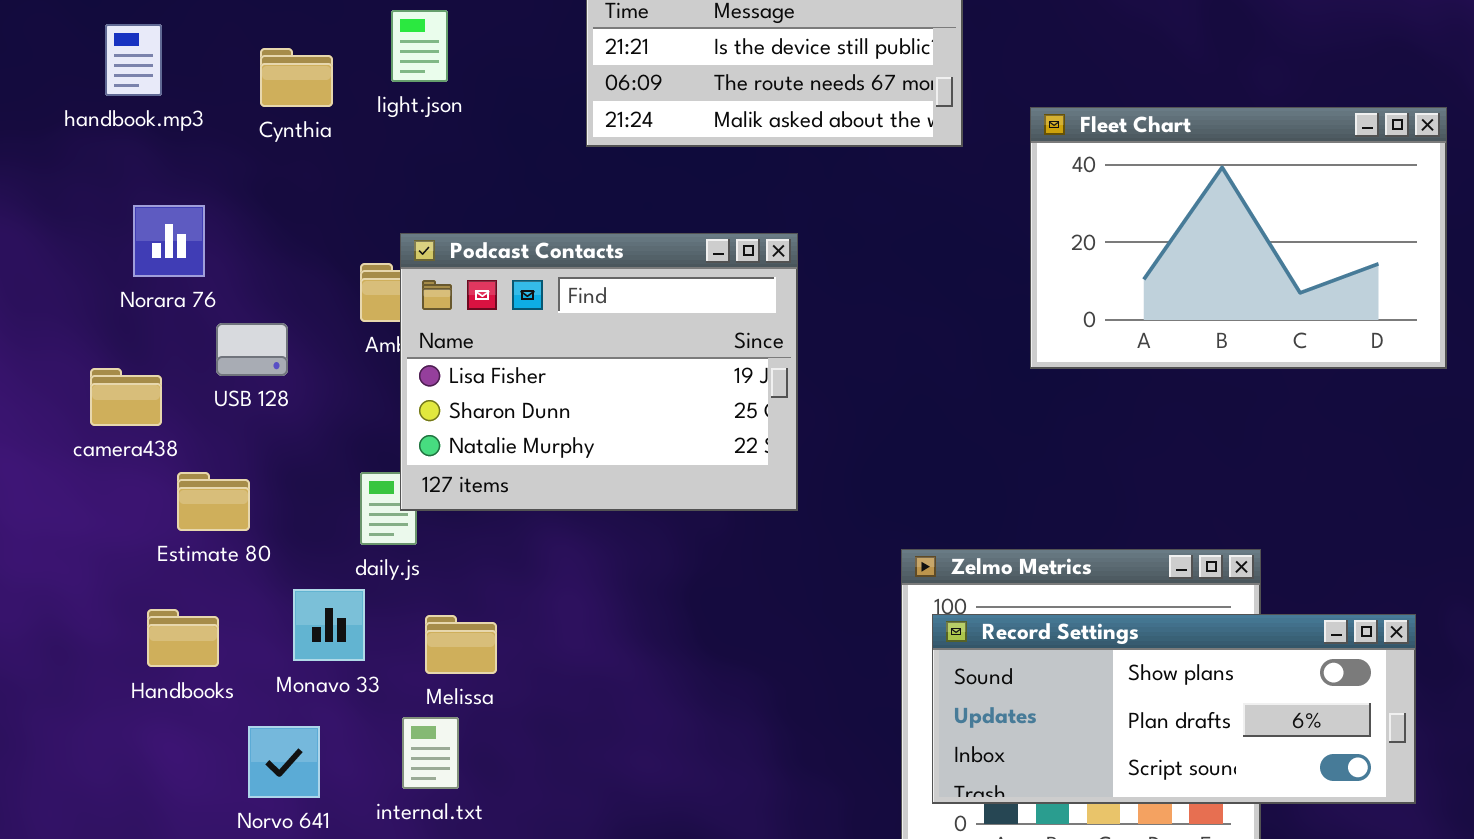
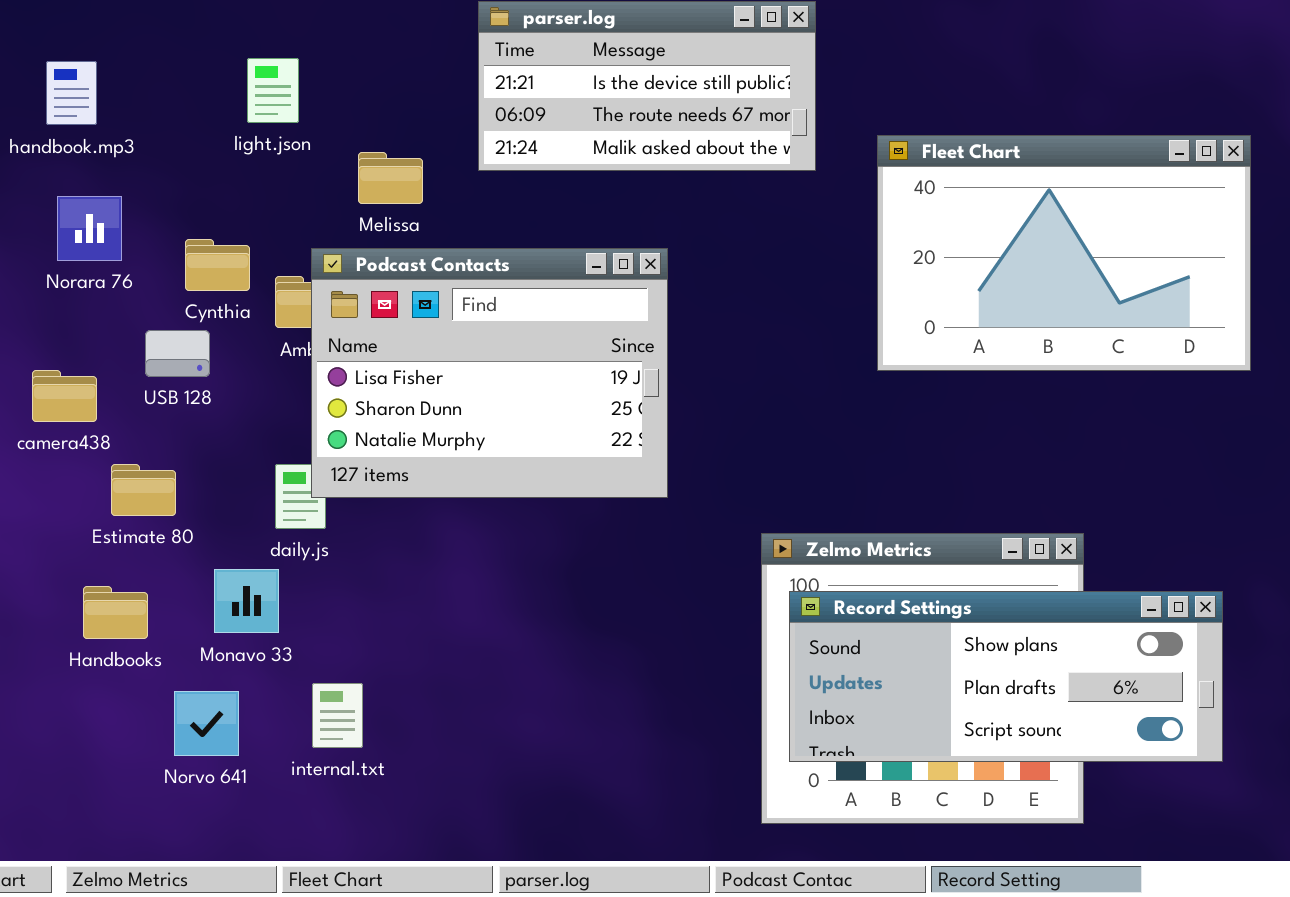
light.json: [391,10,448,82] -> [247,58,299,123], moved
Cynthia: [260,48,333,107] -> [185,239,250,291], moved
Norara 76: [133,205,205,277] -> [57,196,122,261], moved
Melissa: [425,615,497,674] -> [358,152,423,204], moved

